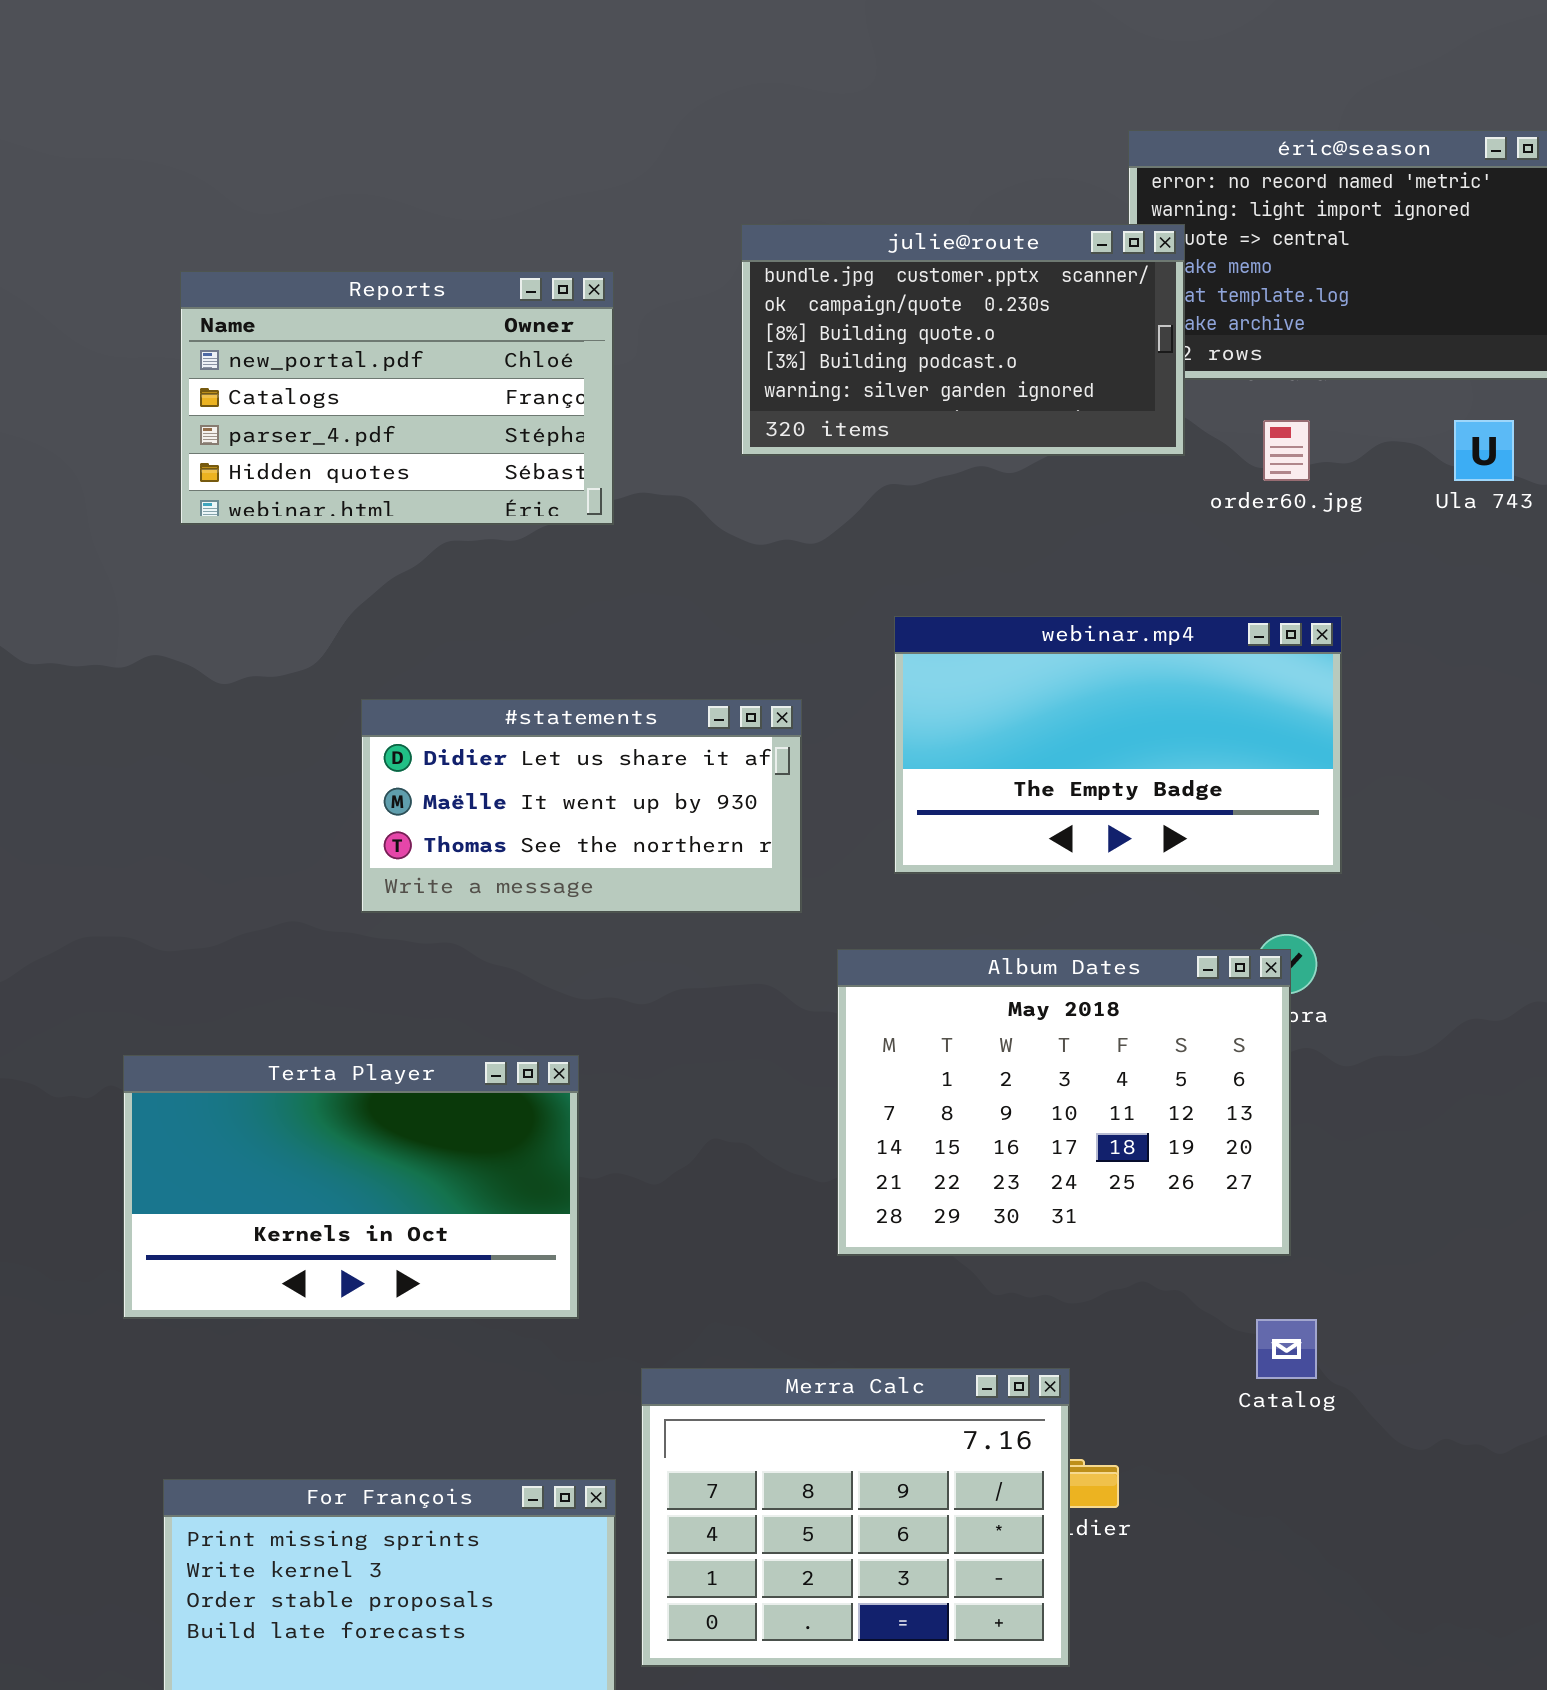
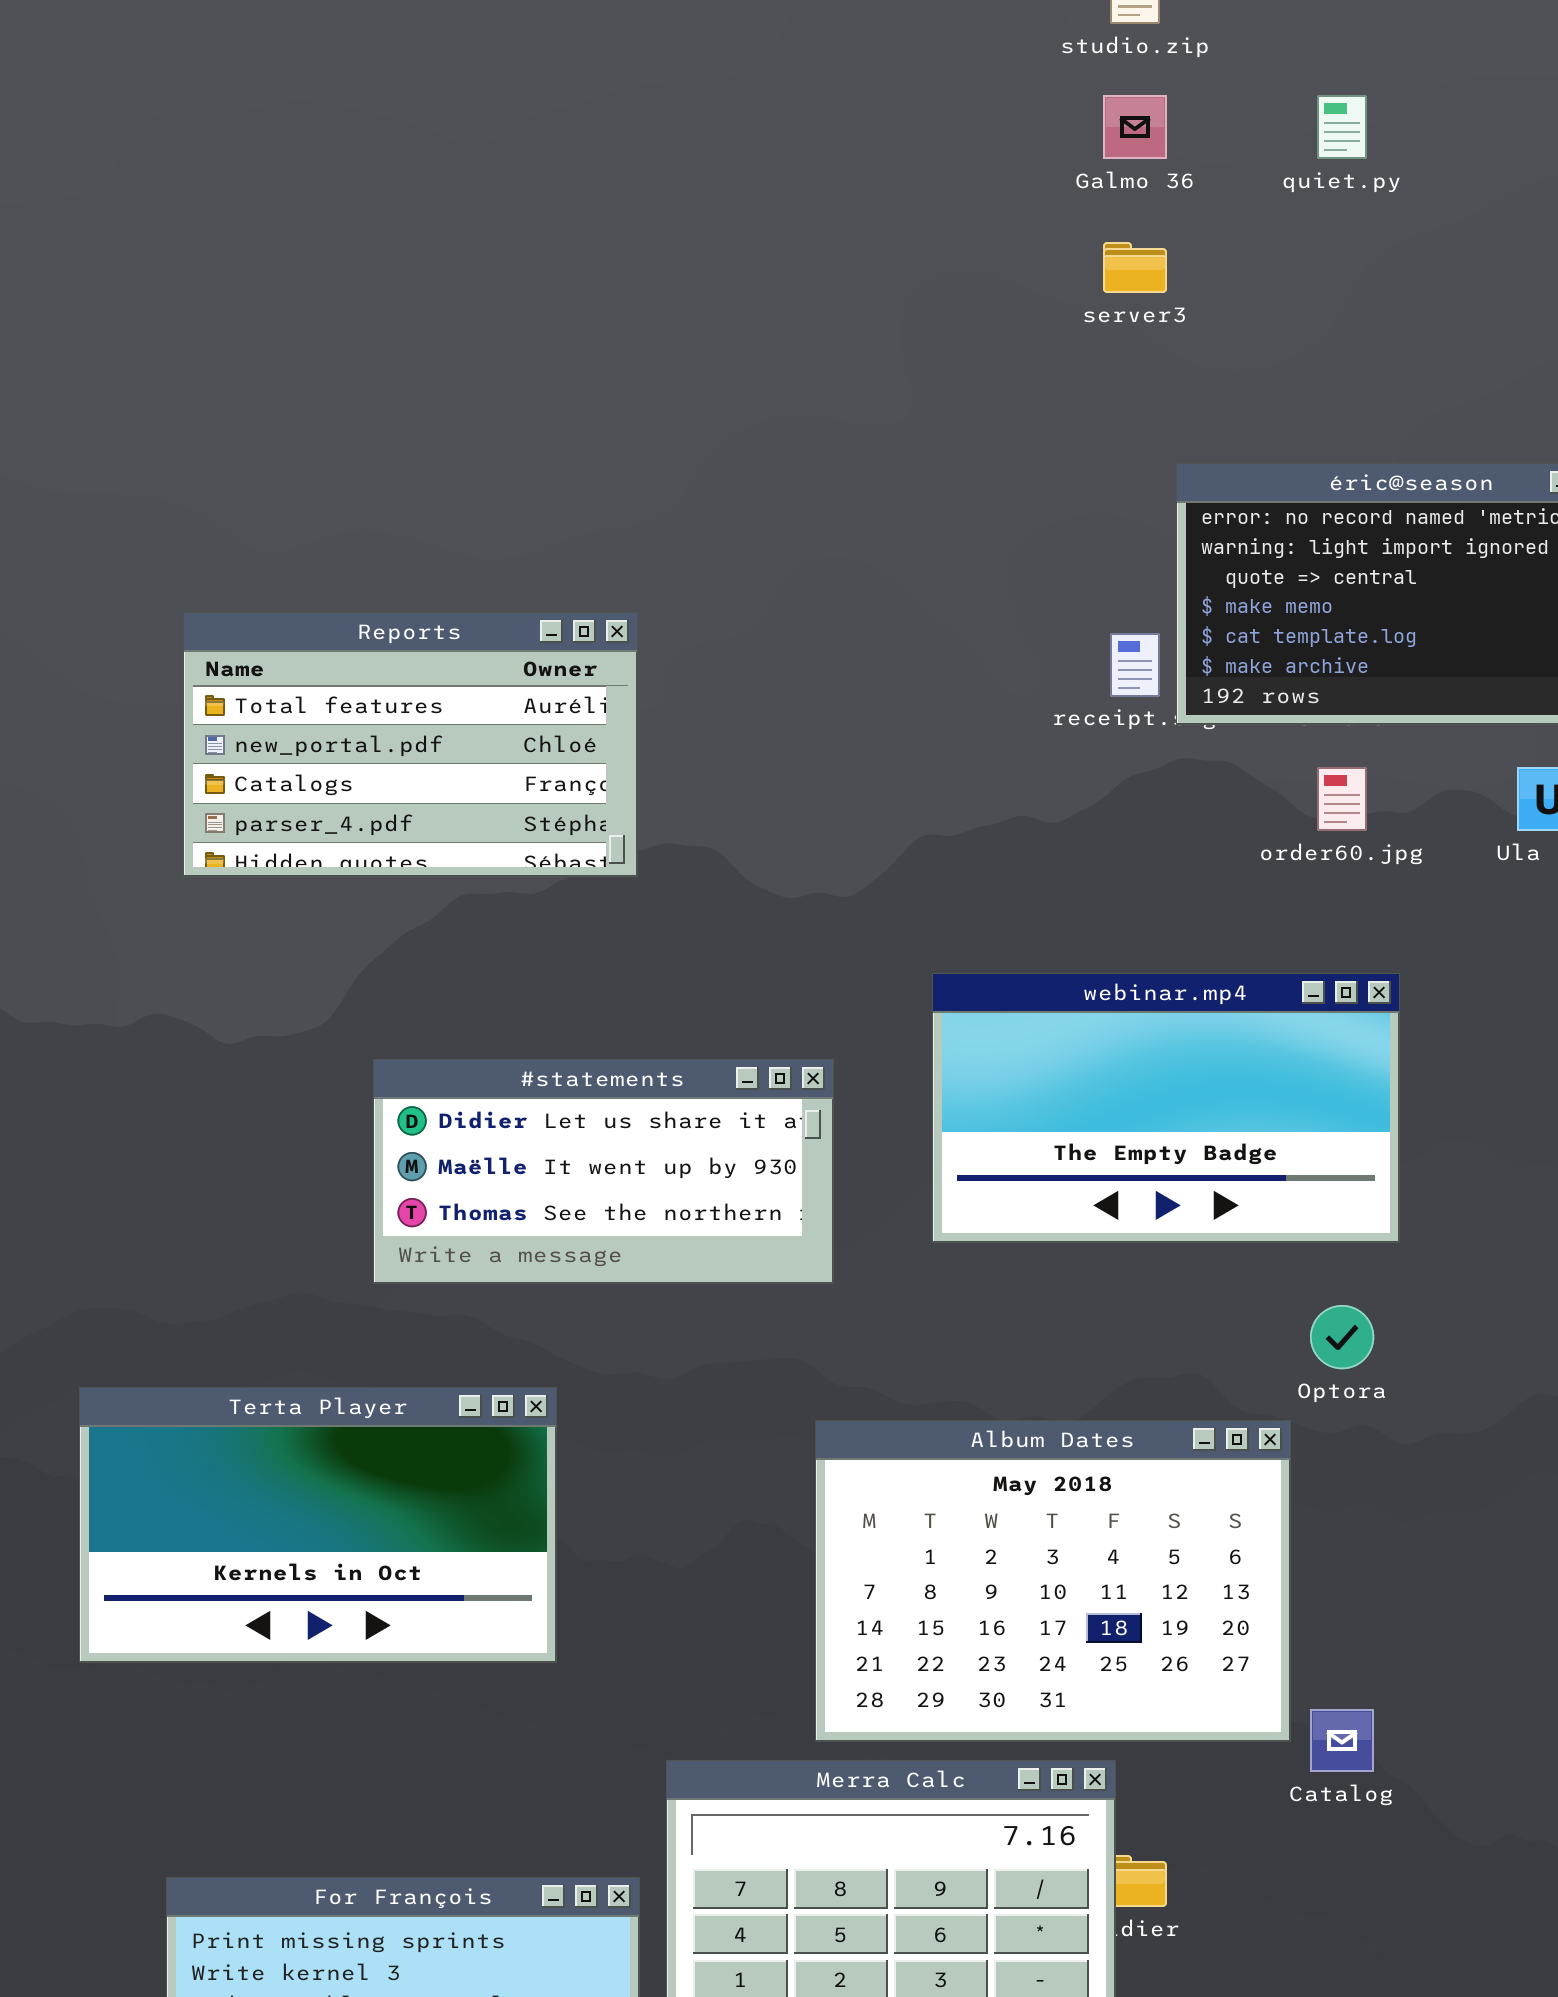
julie@route: [741,224,1185,456] -> none, closed
Reports: [180,271,614,525] -> [183,612,638,877], scrolled up 1 row
Album Dates: [837,949,1291,1256] -> [815,1420,1291,1742], moved
Terta Player: [123,1055,579,1319] -> [79,1387,557,1663], moved

